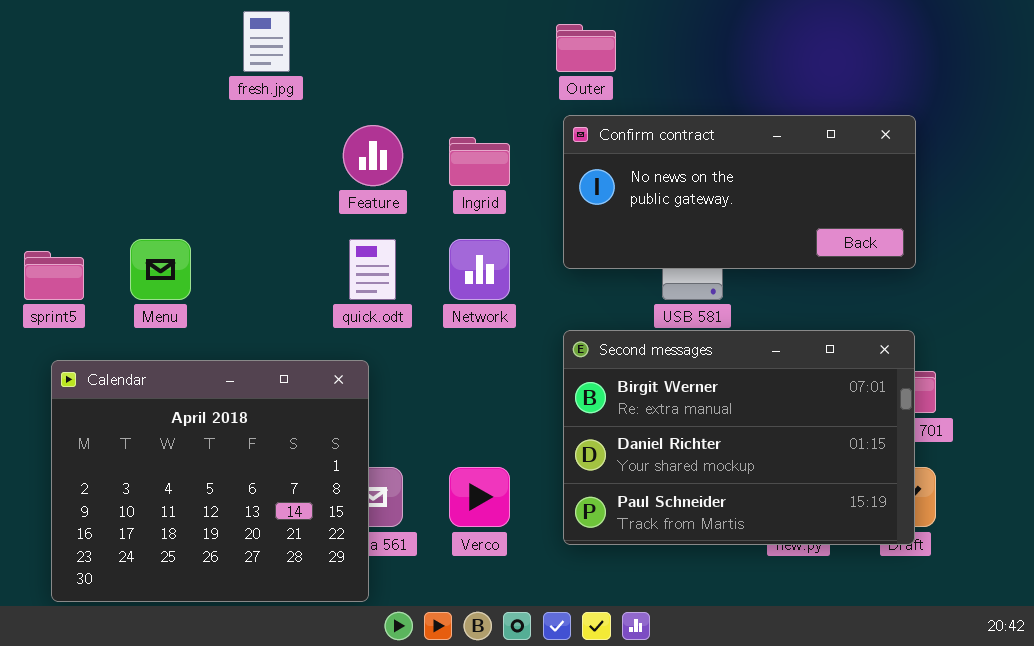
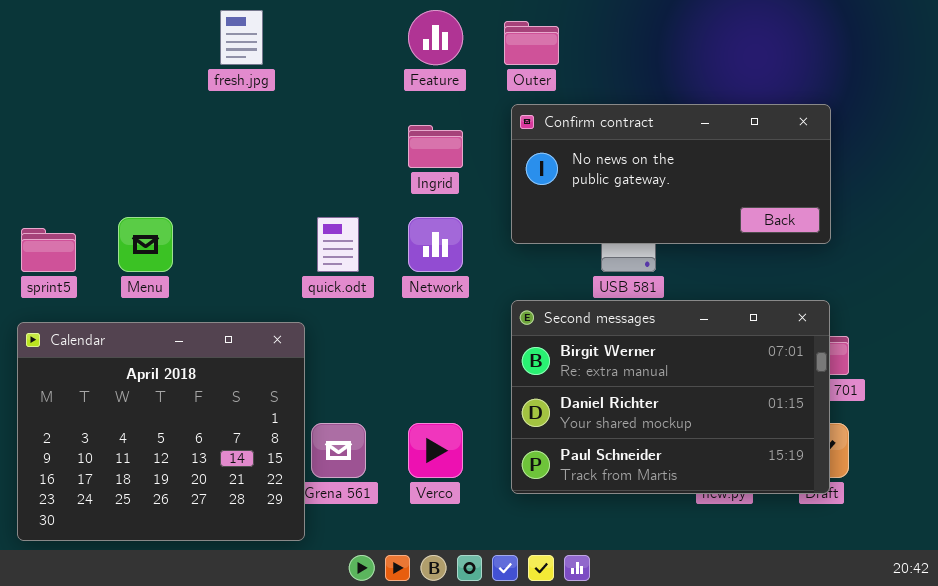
Feature: [343,125,403,186] -> [408,10,463,65], moved
Calendar: [51,360,369,602] -> [17,322,305,541], moved

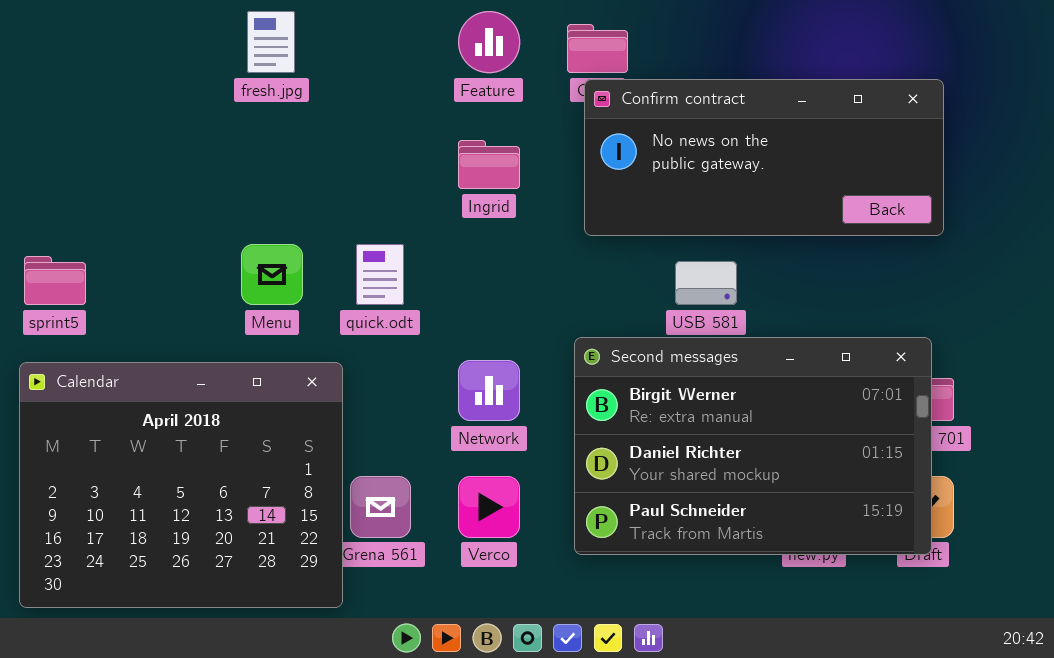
Confirm contract: [511,104,831,244] -> [584,79,944,236], moved
Menu: [118,217,173,272] -> [241,244,303,305], moved
Network: [408,217,463,272] -> [458,360,520,421], moved

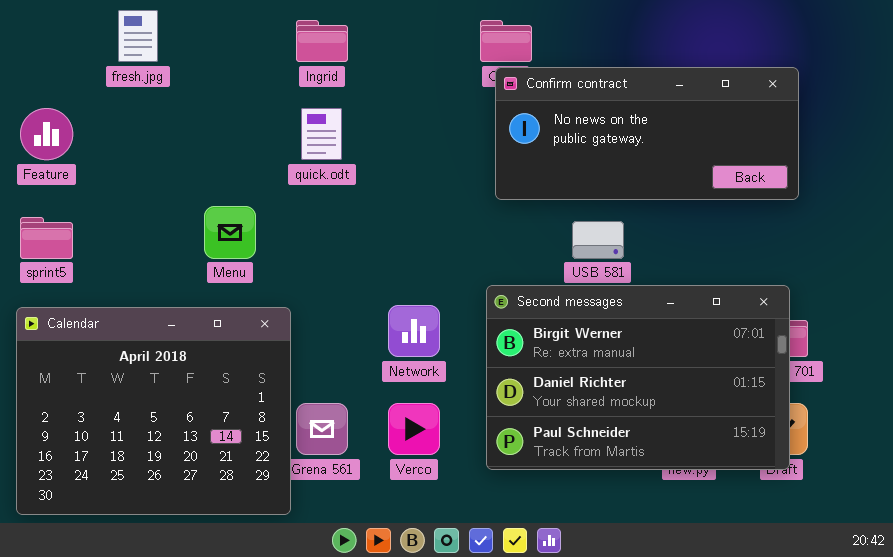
fresh.jpg: [247,11,295,73] -> [118,10,158,62], moved
Feature: [458,11,520,73] -> [20,108,73,160], moved
Ingrid: [458,140,520,189] -> [296,20,348,62], moved
quick.odt: [356,244,404,305] -> [301,108,342,160], moved

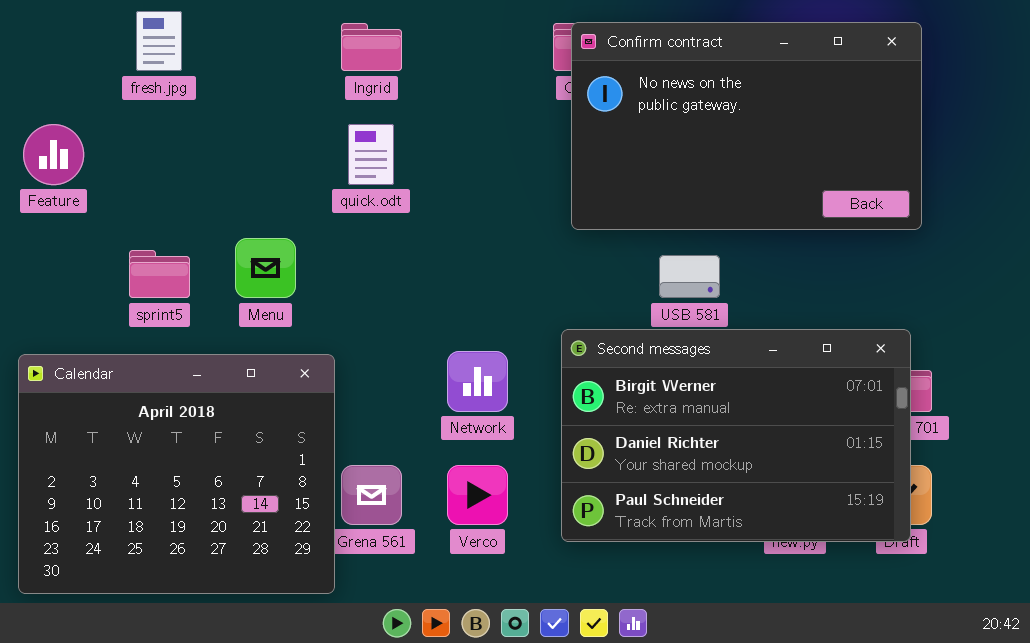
Confirm contract: [495,67,799,200] -> [571,22,922,230], resized
sprint5: [20,217,73,259] -> [129,250,190,298], moved

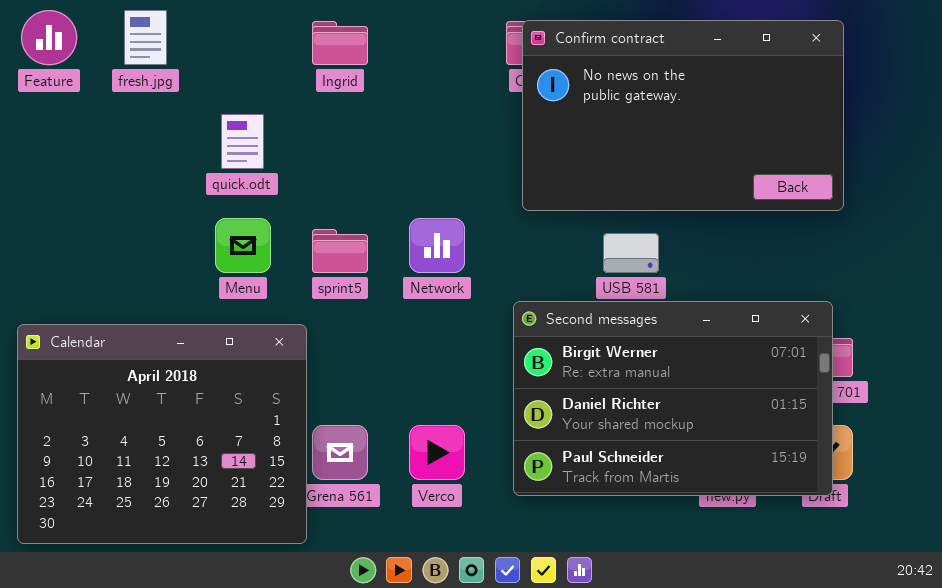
Feature: [23,124,84,185] -> [21,10,77,65], moved
quick.odt: [348,124,394,185] -> [221,114,264,169], moved
sprint5: [129,250,190,298] -> [312,229,368,273], moved
Network: [447,351,508,412] -> [409,218,465,273], moved

